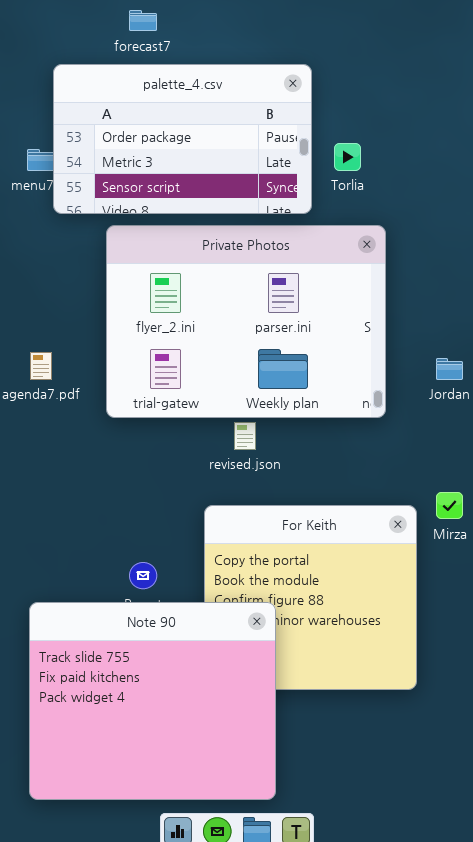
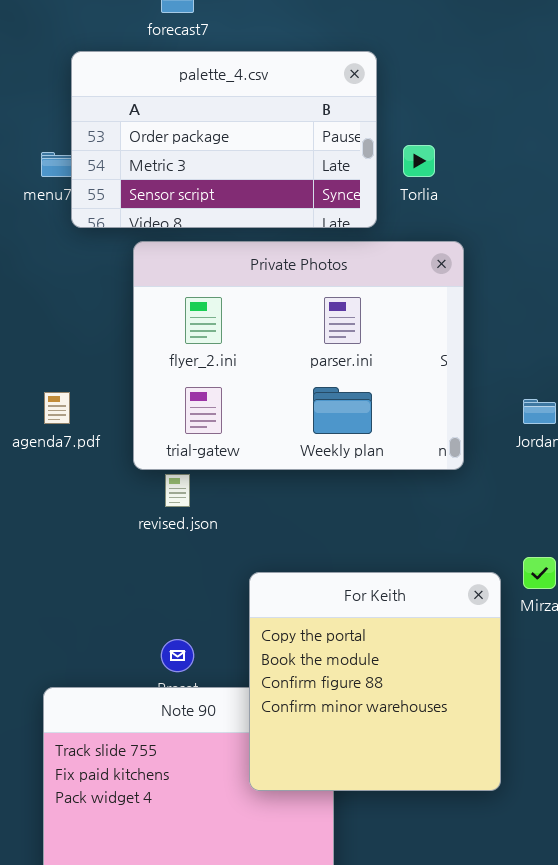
revised.json: [234,422,256,450] -> [165,474,190,507], moved
For Keith: [204,505,417,690] -> [249,572,501,791], raised

